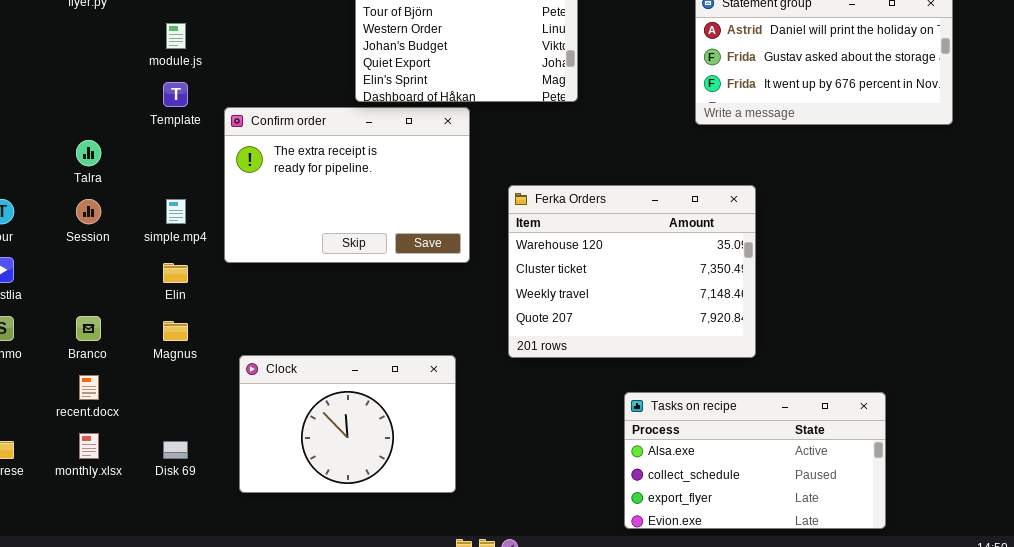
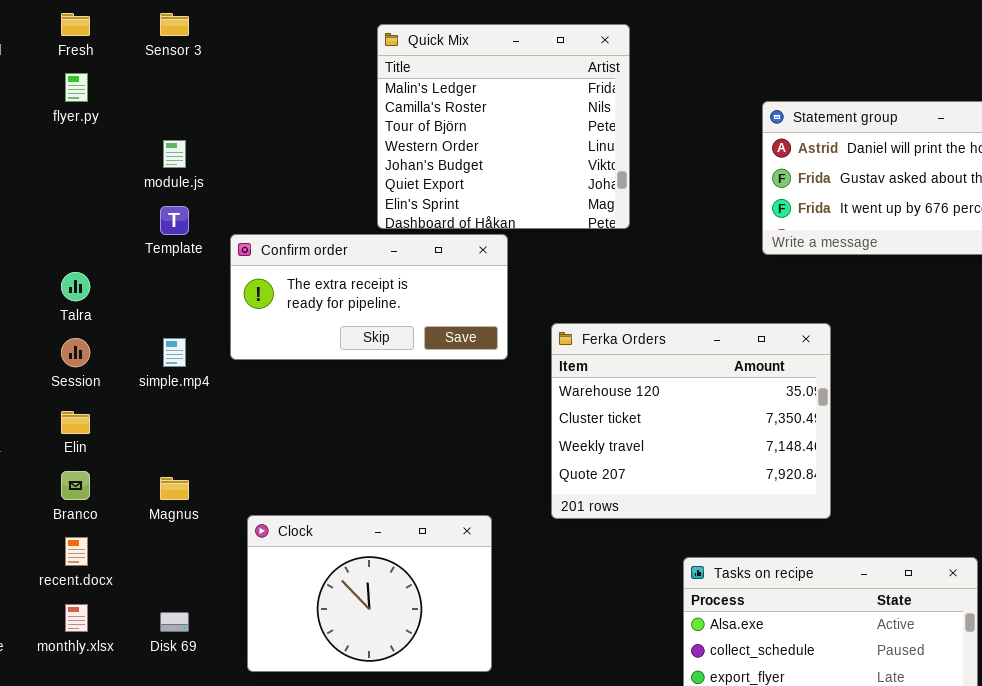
Confirm order: [224,107,470,263] -> [230,234,508,360], resized
Elin: [163,263,188,283] -> [61,411,90,434], moved

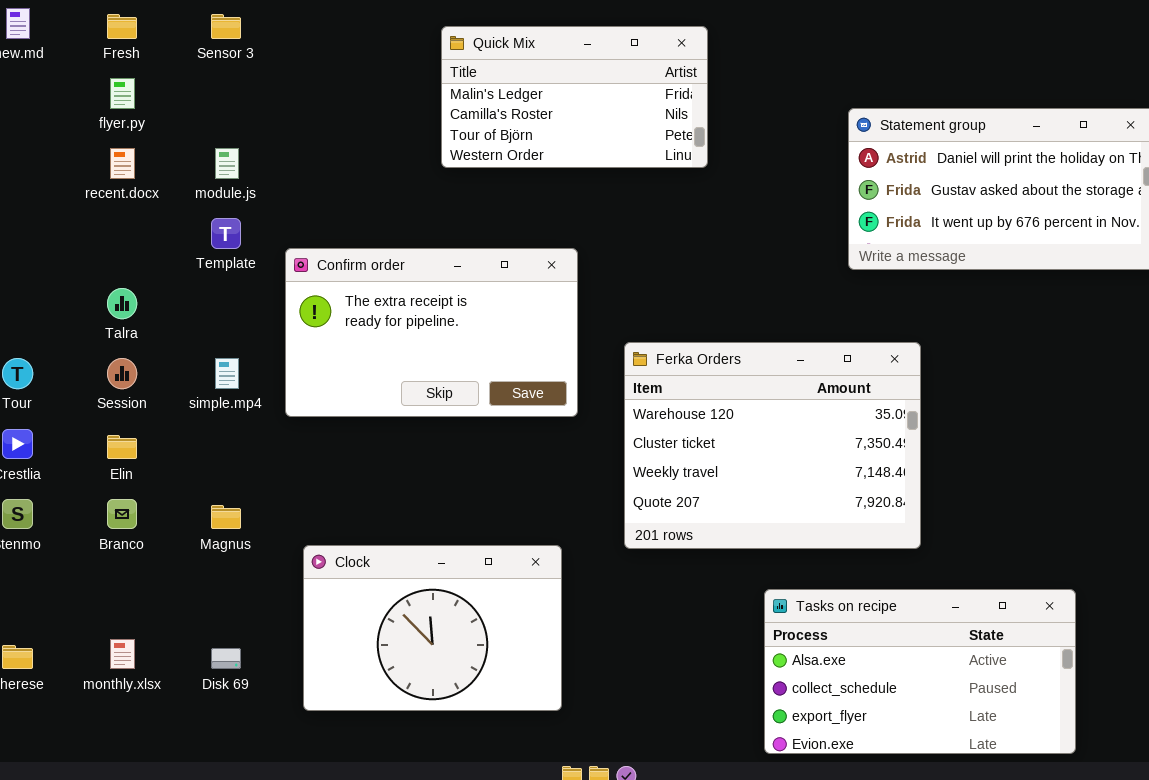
Quick Mix: [377,24,630,229] -> [441,26,708,168], resized
Confirm order: [230,234,508,360] -> [285,248,578,417], resized
recent.docx: [65,537,88,566] -> [110,148,135,179], moved

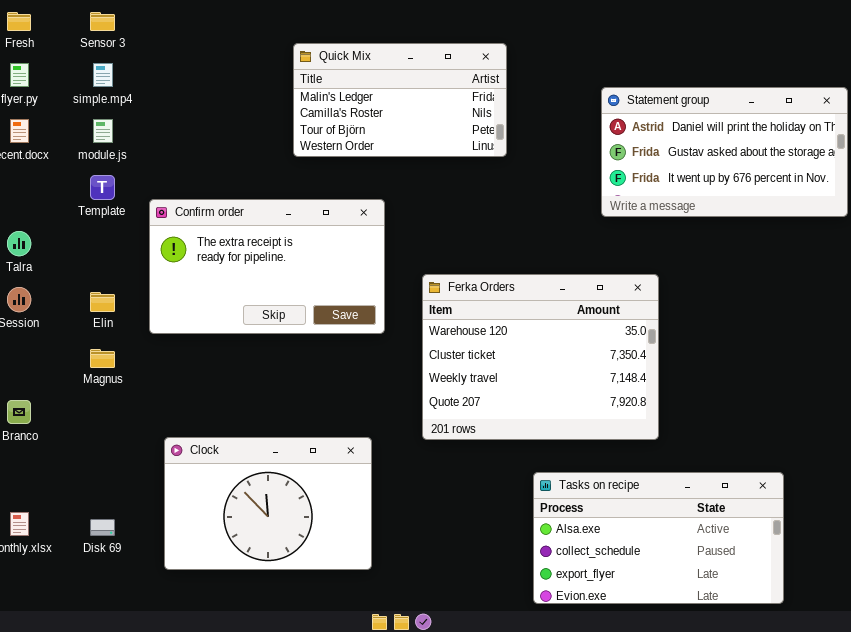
Quick Mix: [441,26,708,168] -> [293,43,507,157], moved
simple.mp4: [215,358,239,389] -> [93,63,113,87], moved
Elin: [107,435,137,459] -> [90,292,115,312], moved
Magnus: [211,505,241,529] -> [90,349,115,368], moved

